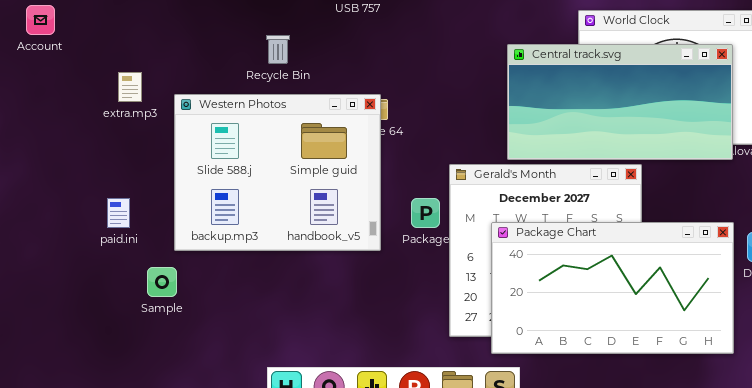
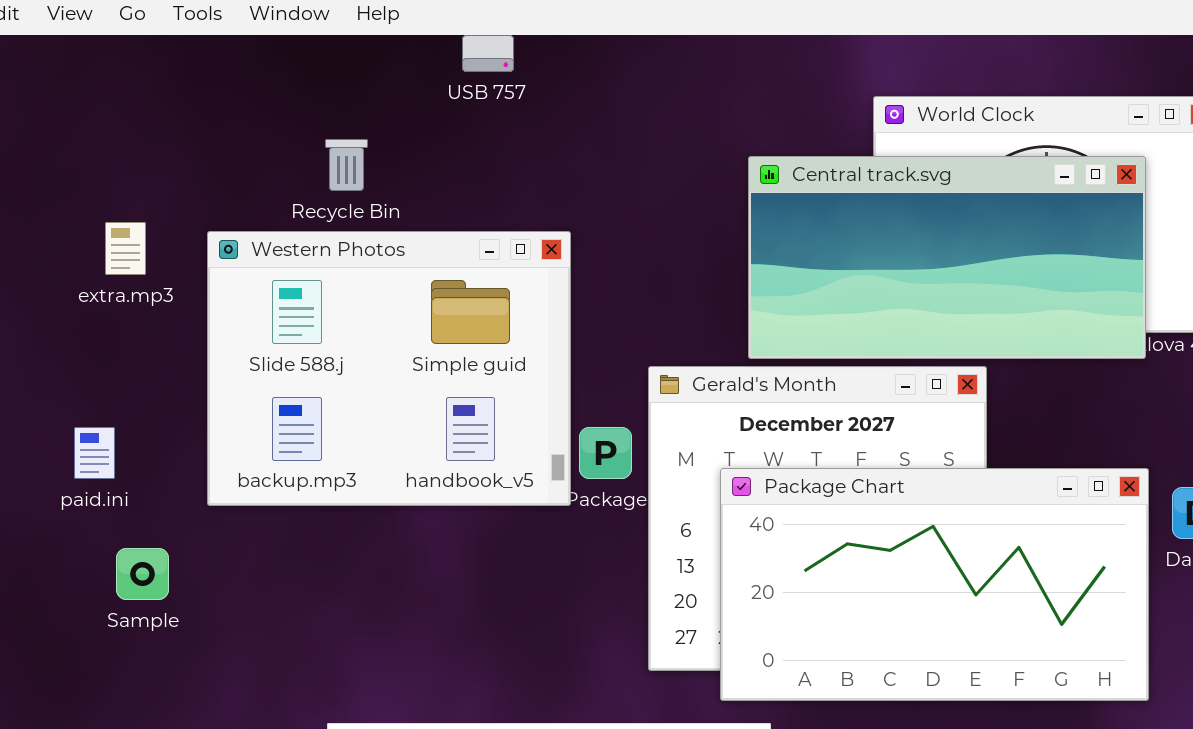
extra.mp3: [118,72,142,102] -> [105,222,146,275], moved
Western Photos: [174,94,381,251] -> [207,231,571,506], moved
paid.ini: [107,198,130,228] -> [74,427,115,479], moved

